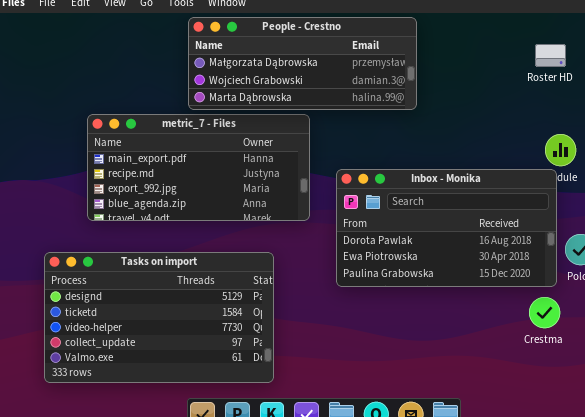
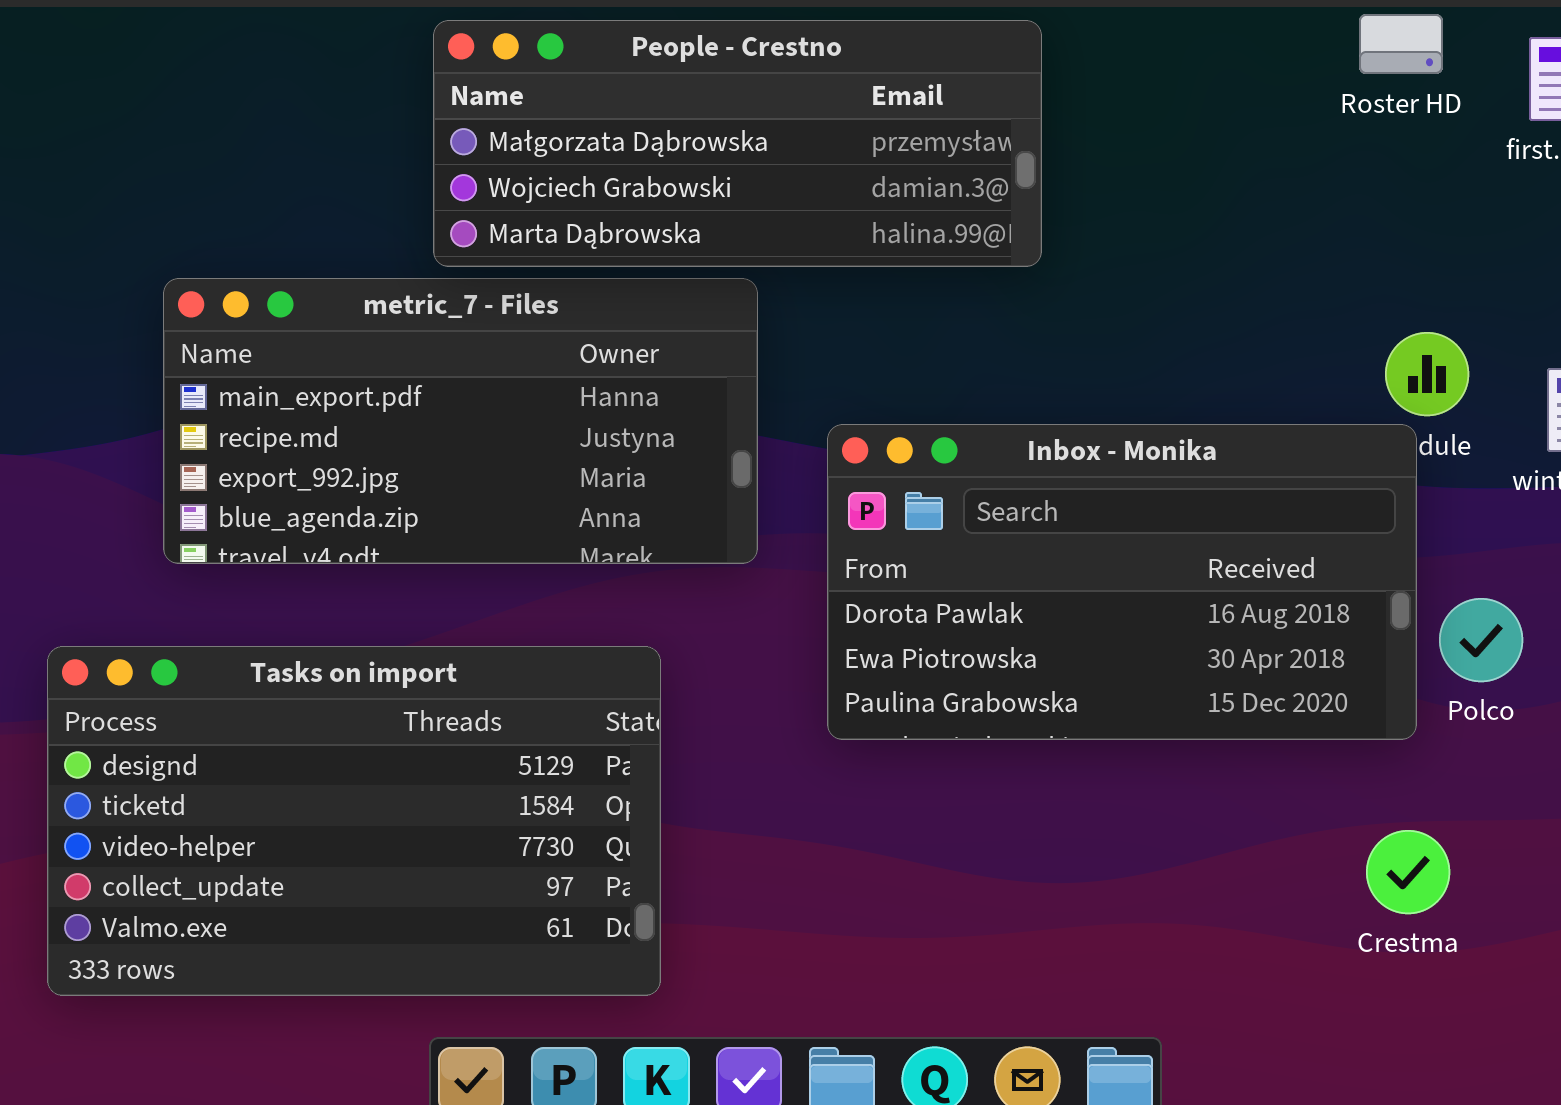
Roster HD: [535,44,566,67] -> [1359,14,1443,74], moved
Crestma: [529,297,560,328] -> [1366,830,1450,914], moved

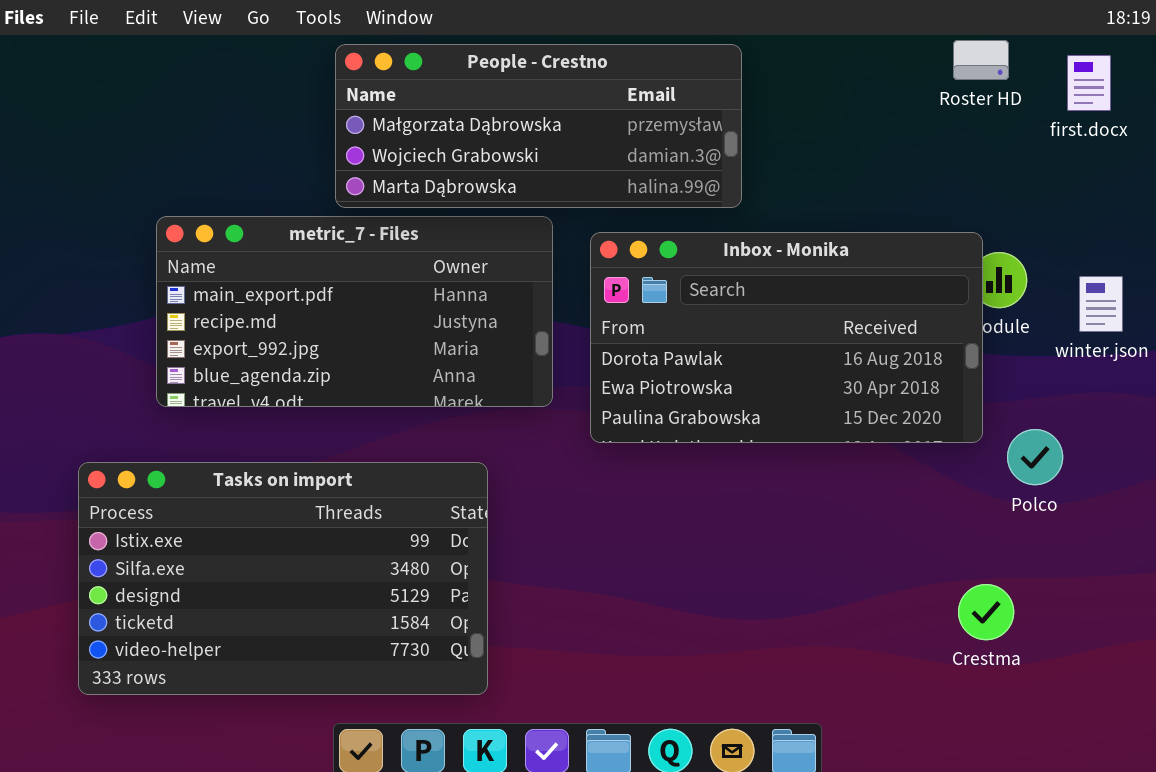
Inbox - Monika: [827,424,1417,740] -> [590,232,983,443], moved
Tasks on import: [47,646,661,996] -> [78,462,488,695], scrolled up 2 rows

